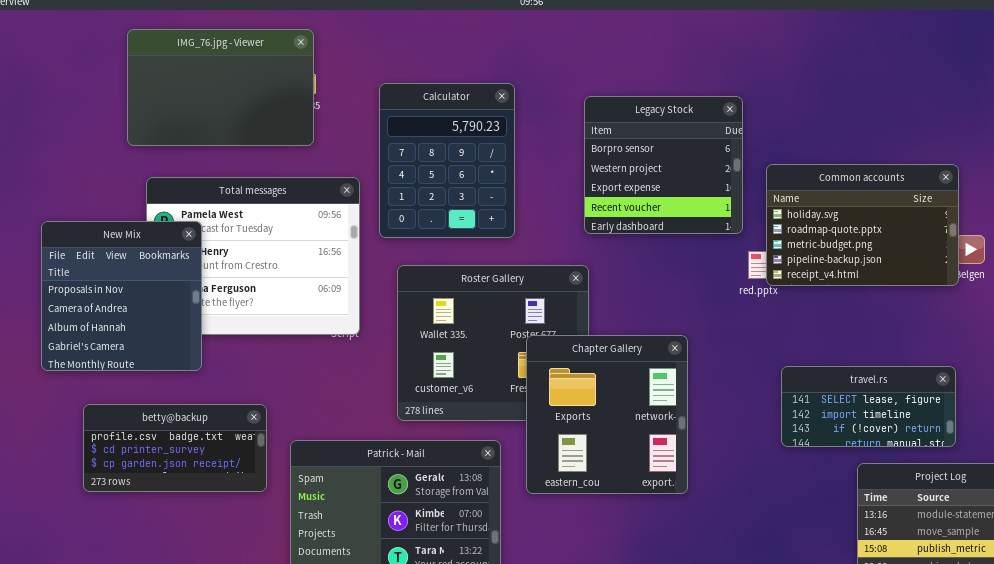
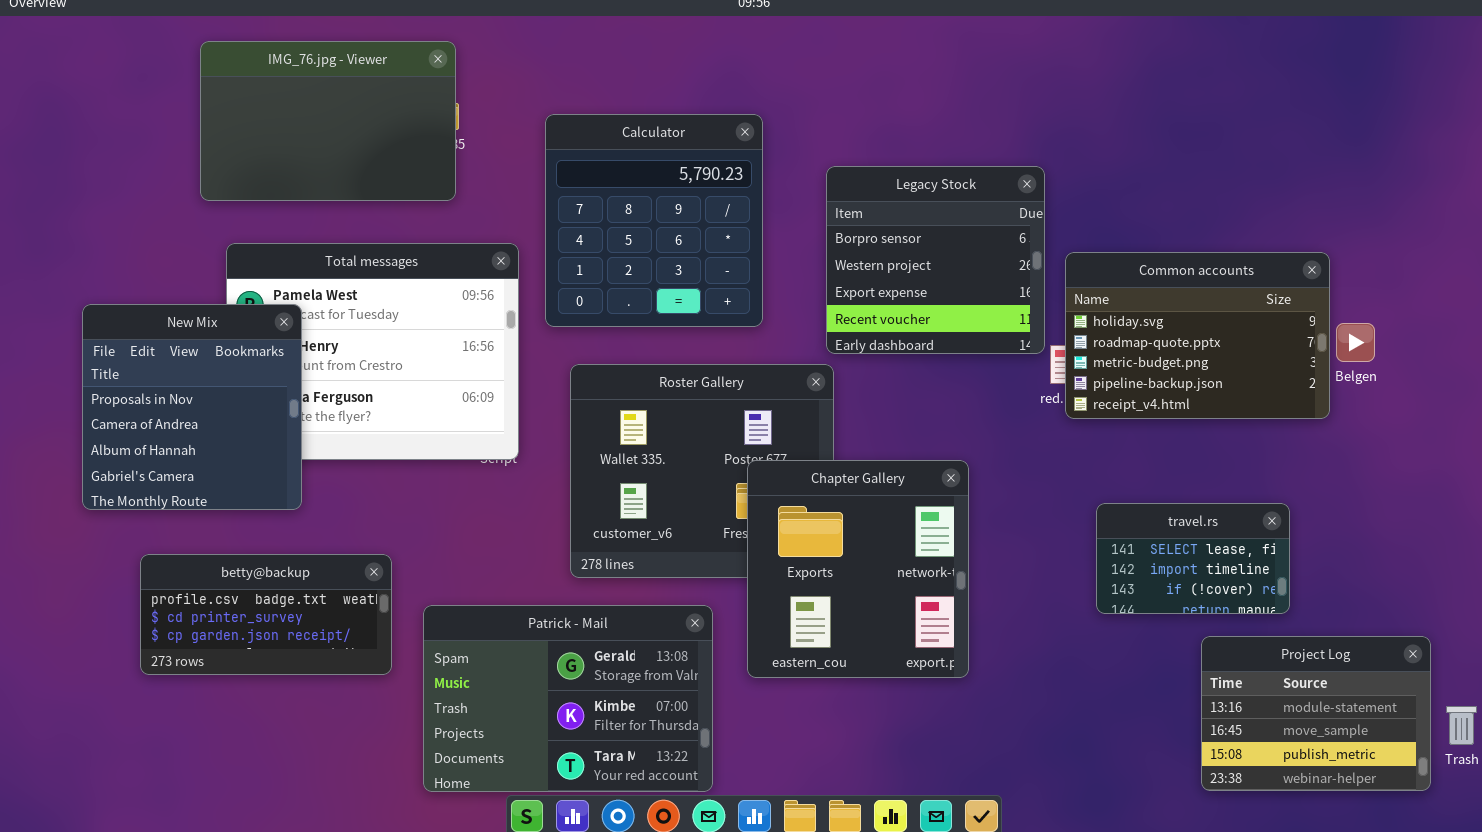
Calculator: [379,83,515,238] -> [545,114,763,327], resized
Legacy Stock: [584,96,743,234] -> [826,166,1045,354], moved
Common accounts: [766,164,959,286] -> [1065,252,1330,419], moved
travel.rs: [781,366,956,447] -> [1096,503,1290,614], resized

